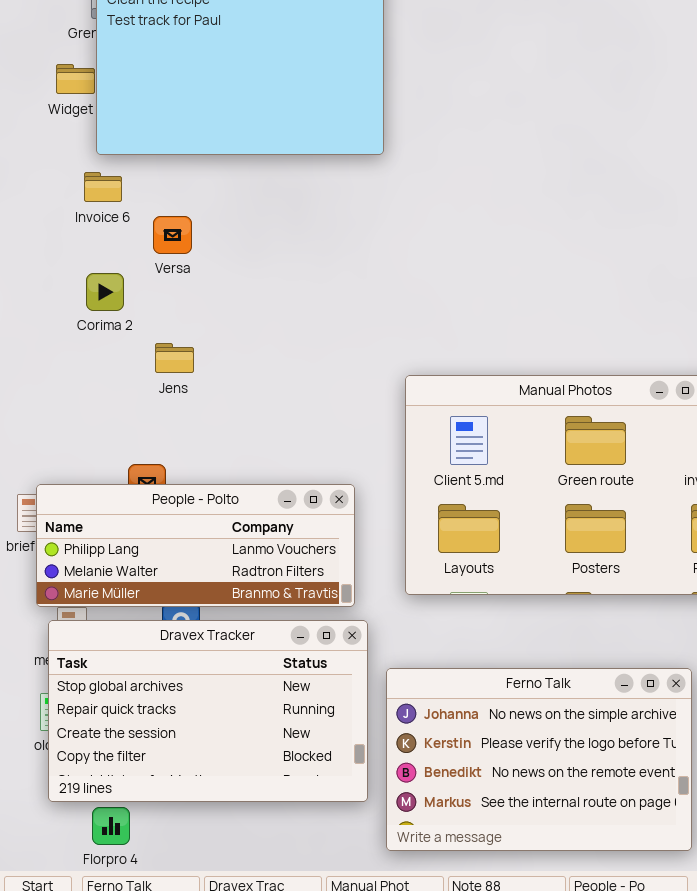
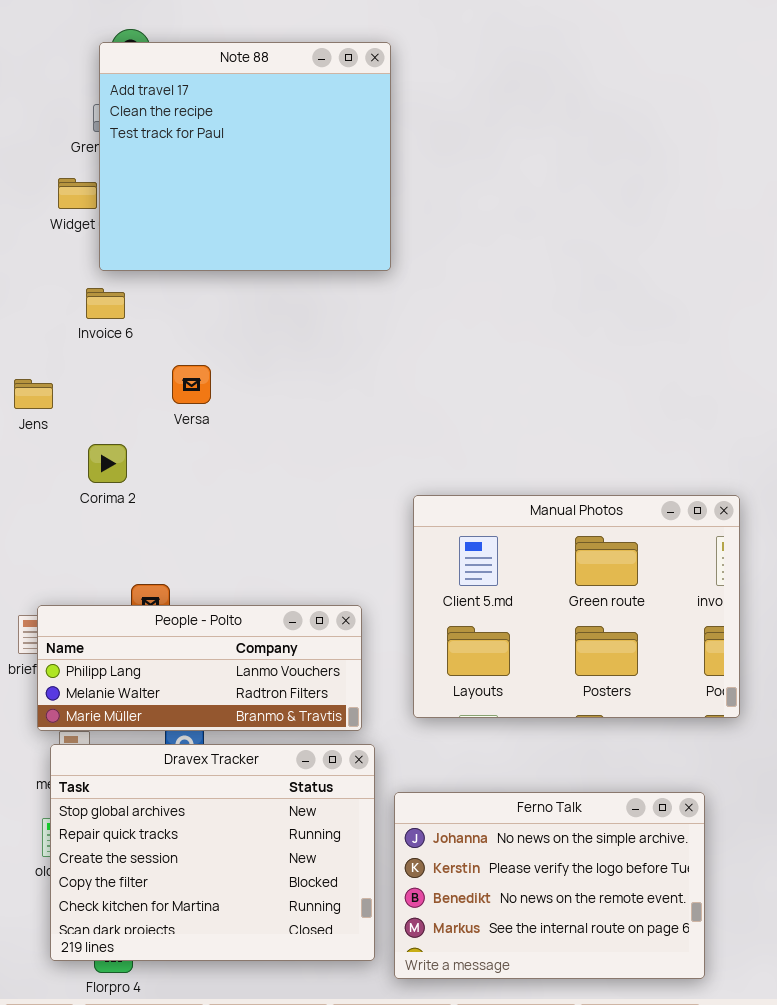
Versa: [153,216,192,254] -> [172,365,211,404], moved
Corima 2: [86,273,124,311] -> [88,444,127,483], moved
Jens: [155,343,194,373] -> [14,379,53,409], moved
Dravex Tracker: [48,620,368,802] -> [50,744,375,961], resized

